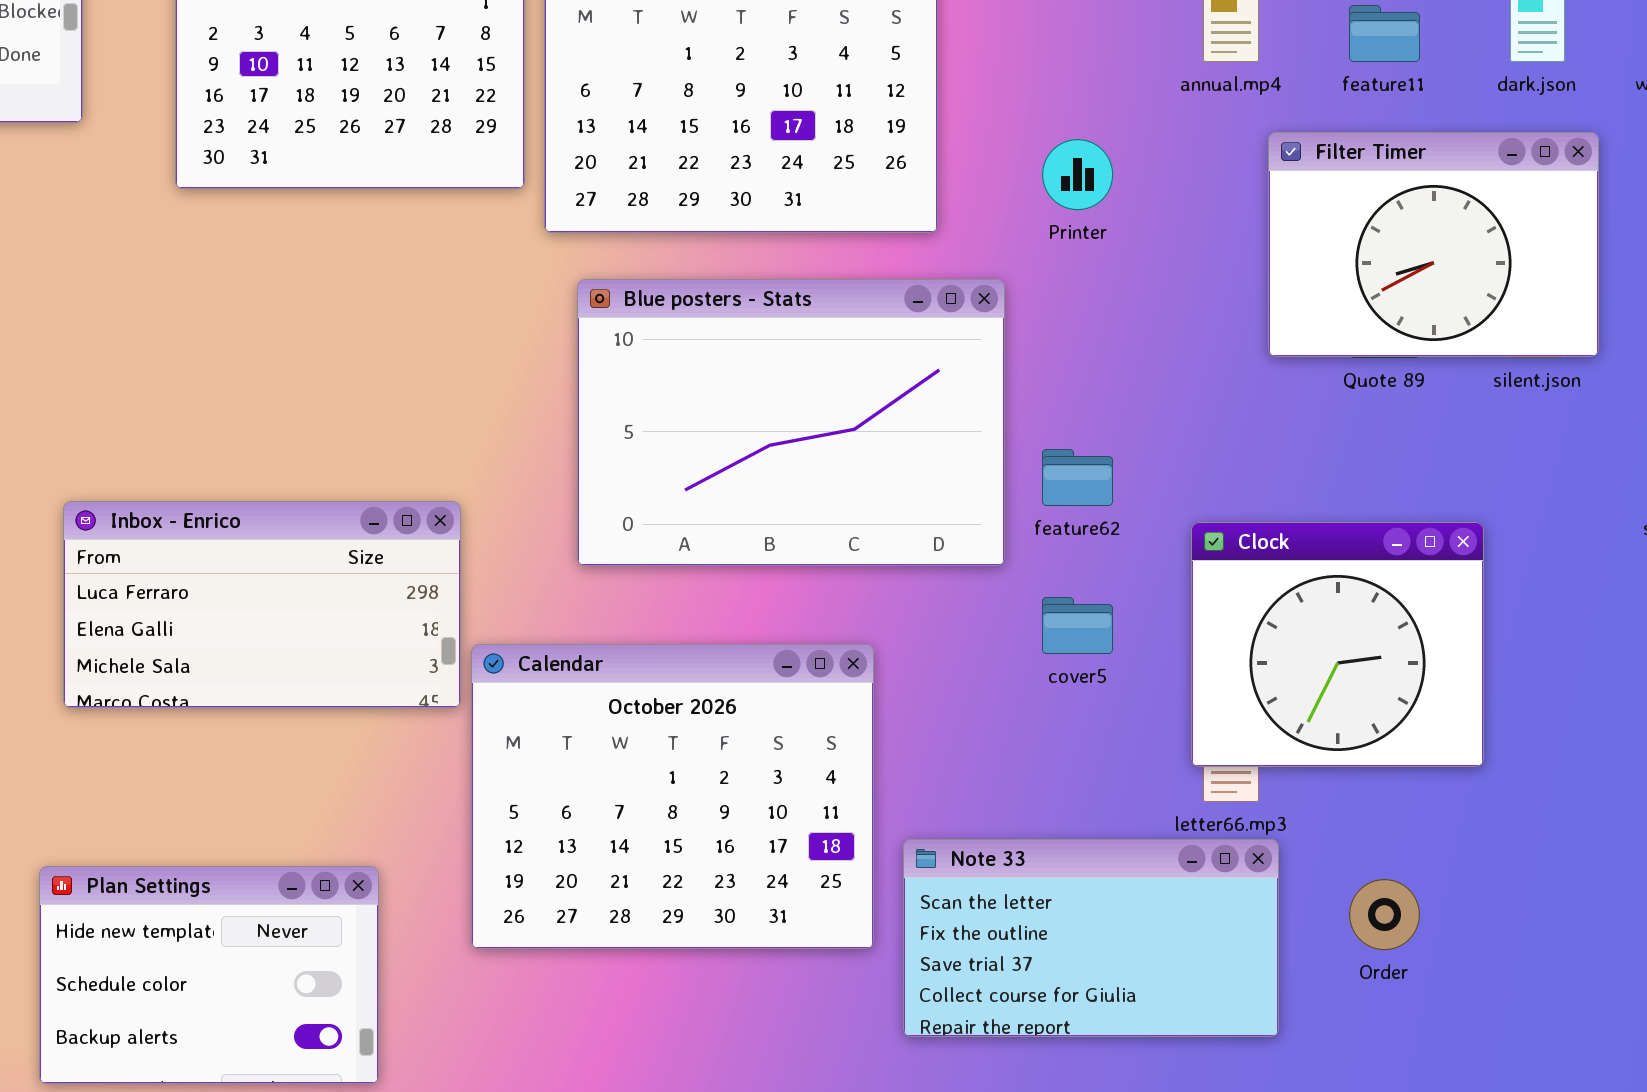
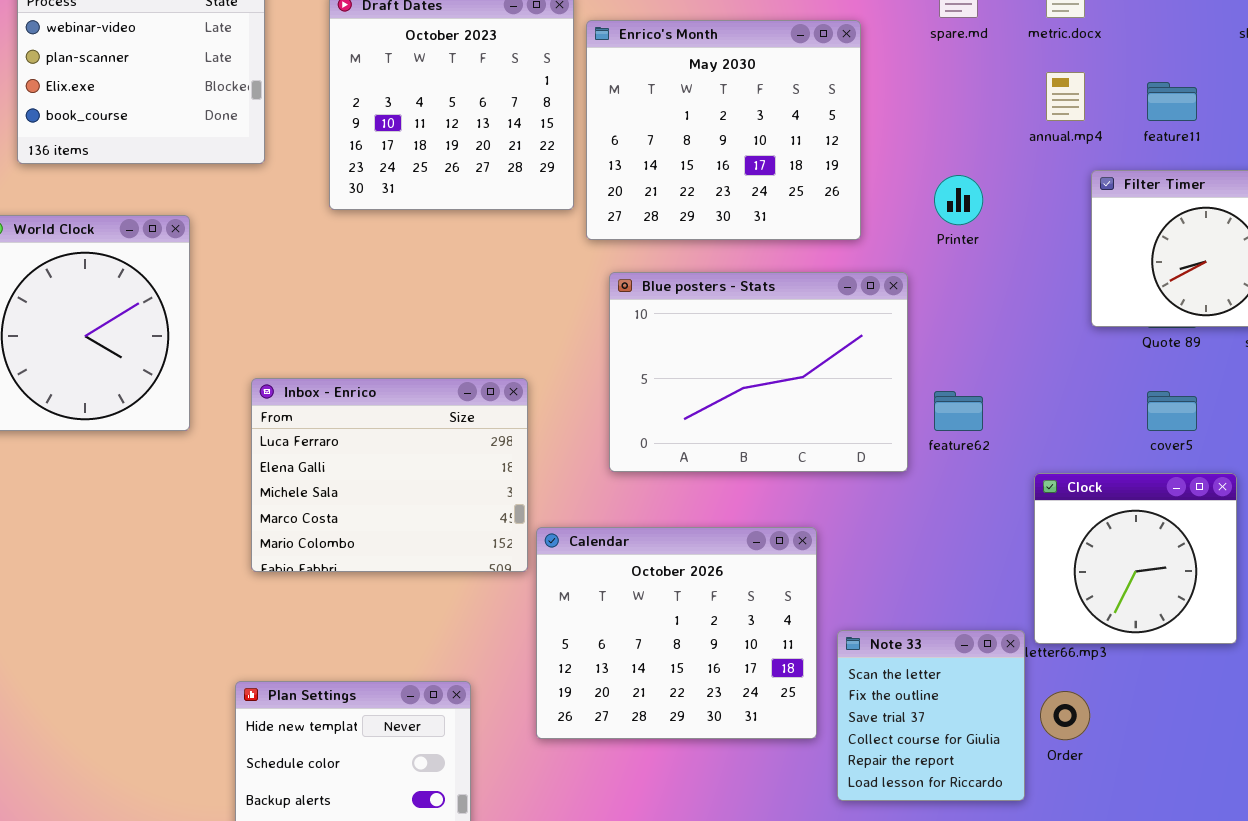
Inbox - Enrico: [63,501,461,708] -> [251,378,528,572], resized
Clock: [1191,522,1484,767] -> [1034,473,1237,644], moved
cover5: [1042,597,1113,654] -> [1147,391,1197,431], moved
Note 33: [903,839,1279,1037] -> [837,630,1025,801], resized
Order: [1349,879,1420,950] -> [1040,691,1090,740], moved

